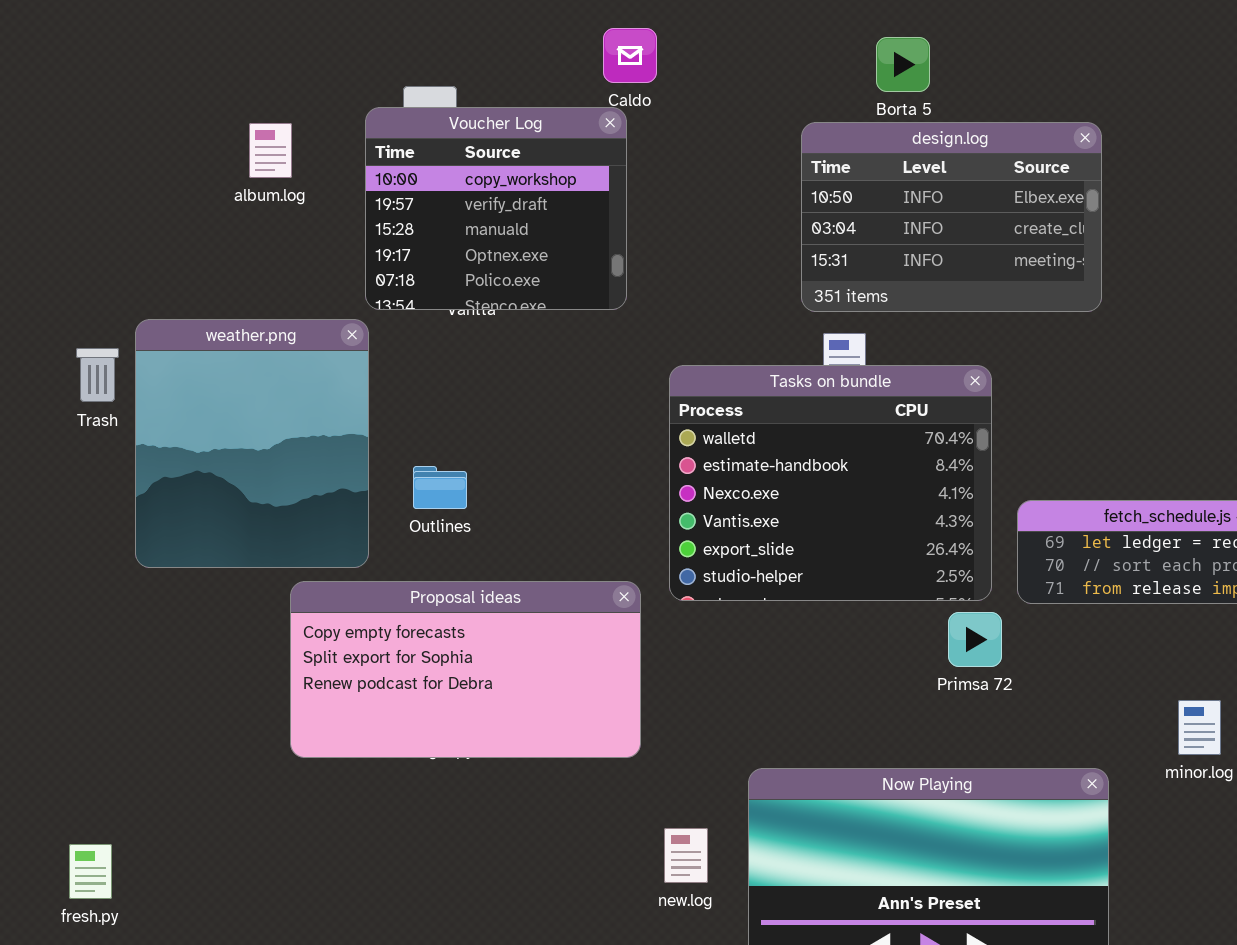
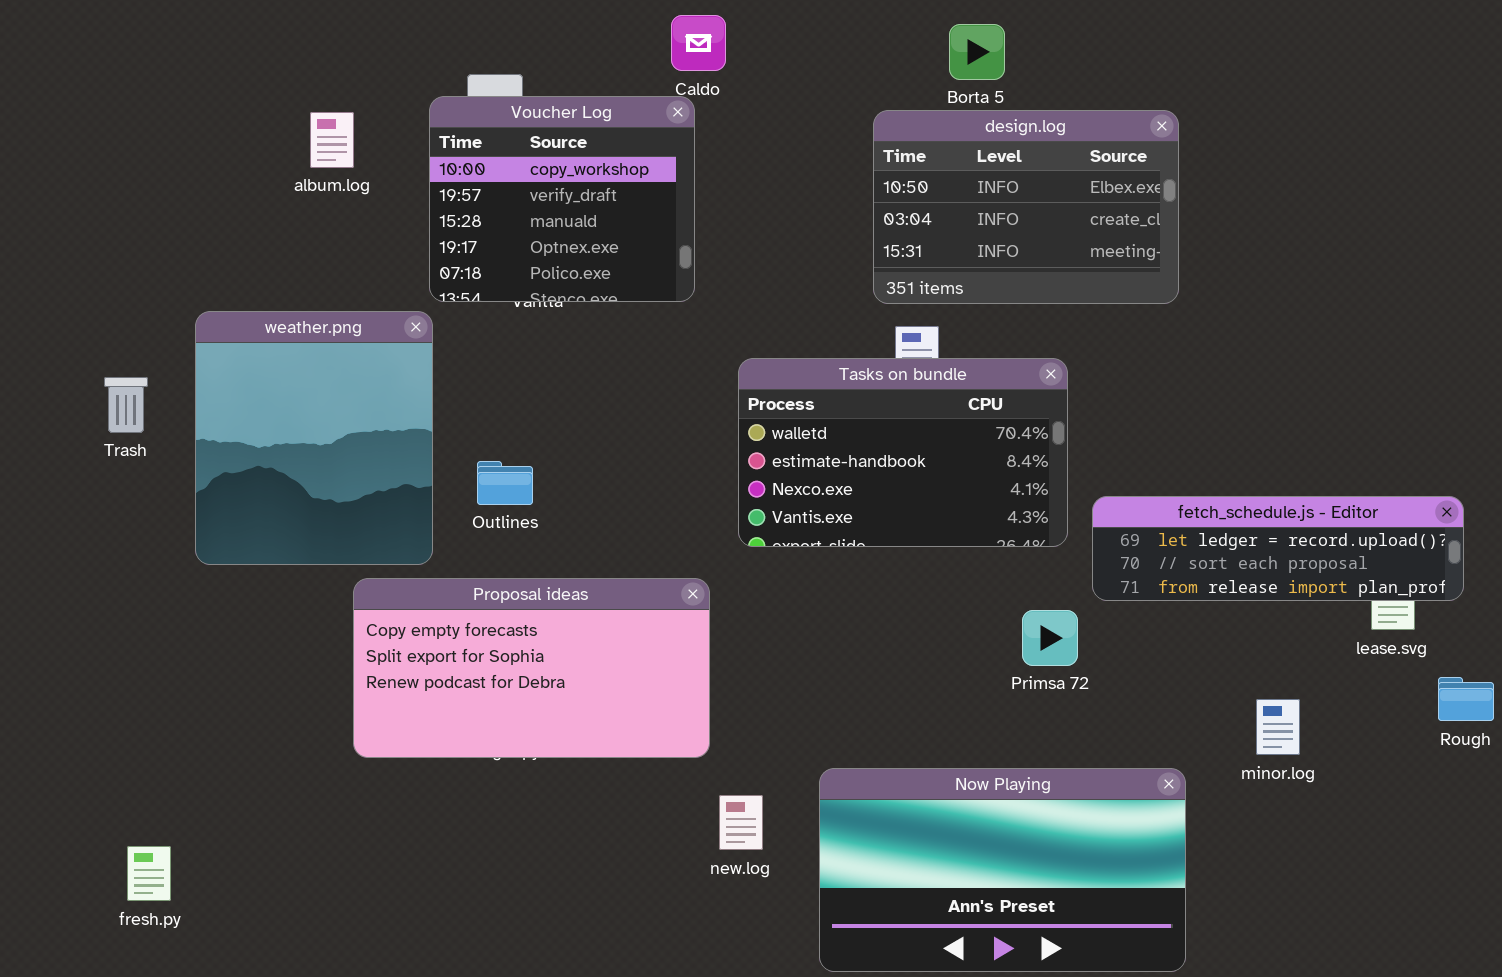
Trash: [76,348,119,402] -> [104,377,148,433], moved
Tasks on bundle: [669,365,992,601] -> [738,358,1068,547], resized
new.log: [664,828,708,883] -> [719,795,763,850], moved

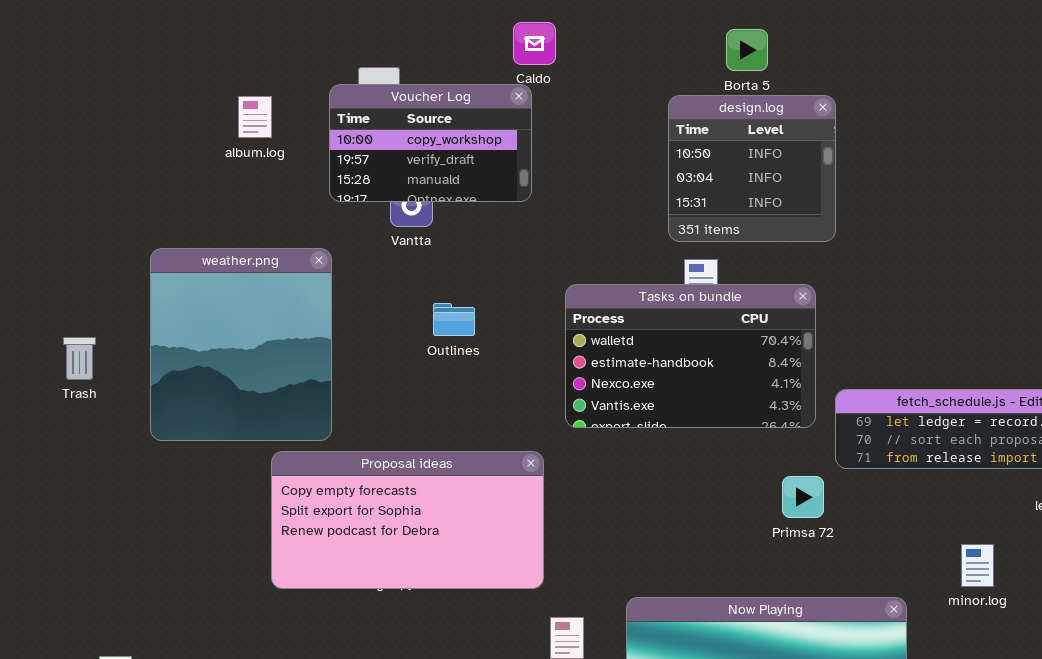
Voucher Log: [429,96,695,302] -> [329,84,532,202], resized
design.log: [873,110,1179,304] -> [668,95,836,242], resized
Trash: [104,377,148,433] -> [63,337,96,380], moved
Outlines: [477,461,533,505] -> [433,303,475,336], moved

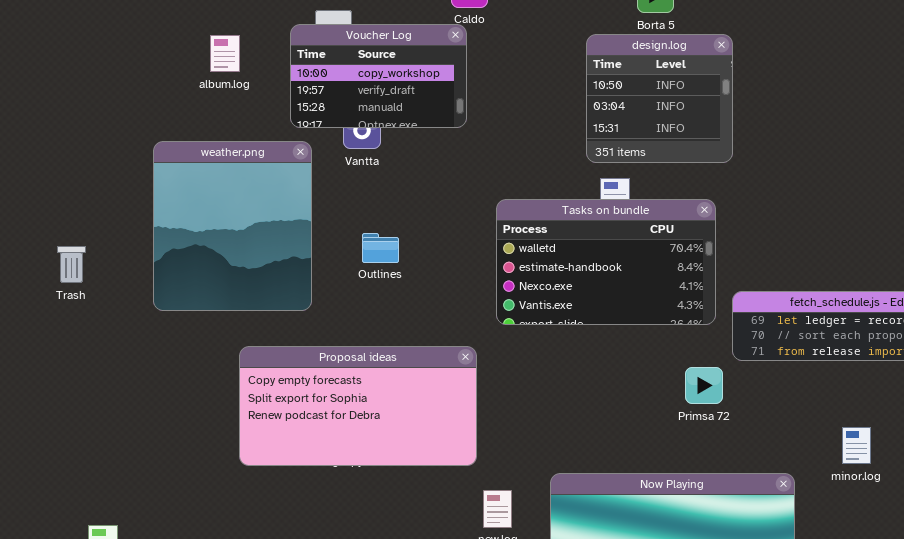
weather.png: [150,248,332,441] -> [153,141,312,311], moved
Outlines: [433,303,475,336] -> [362,233,399,263], moved

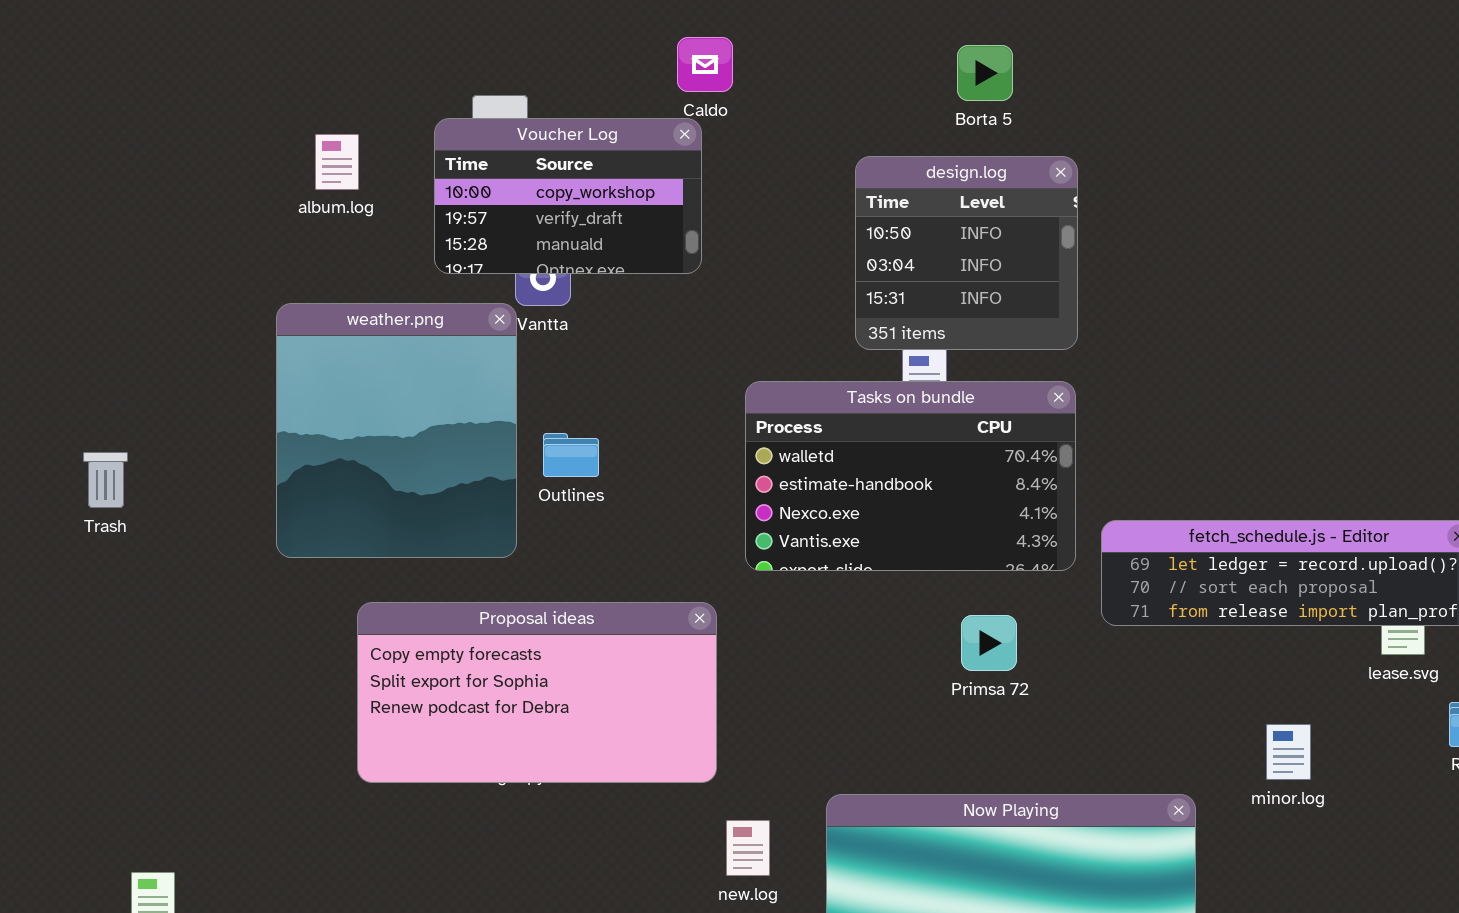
design.log: [586,34,733,163] -> [855,156,1078,350], moved
weather.png: [153,141,312,311] -> [276,303,517,558], moved
Primsa 72: [685,367,723,404] -> [961,615,1017,671], moved

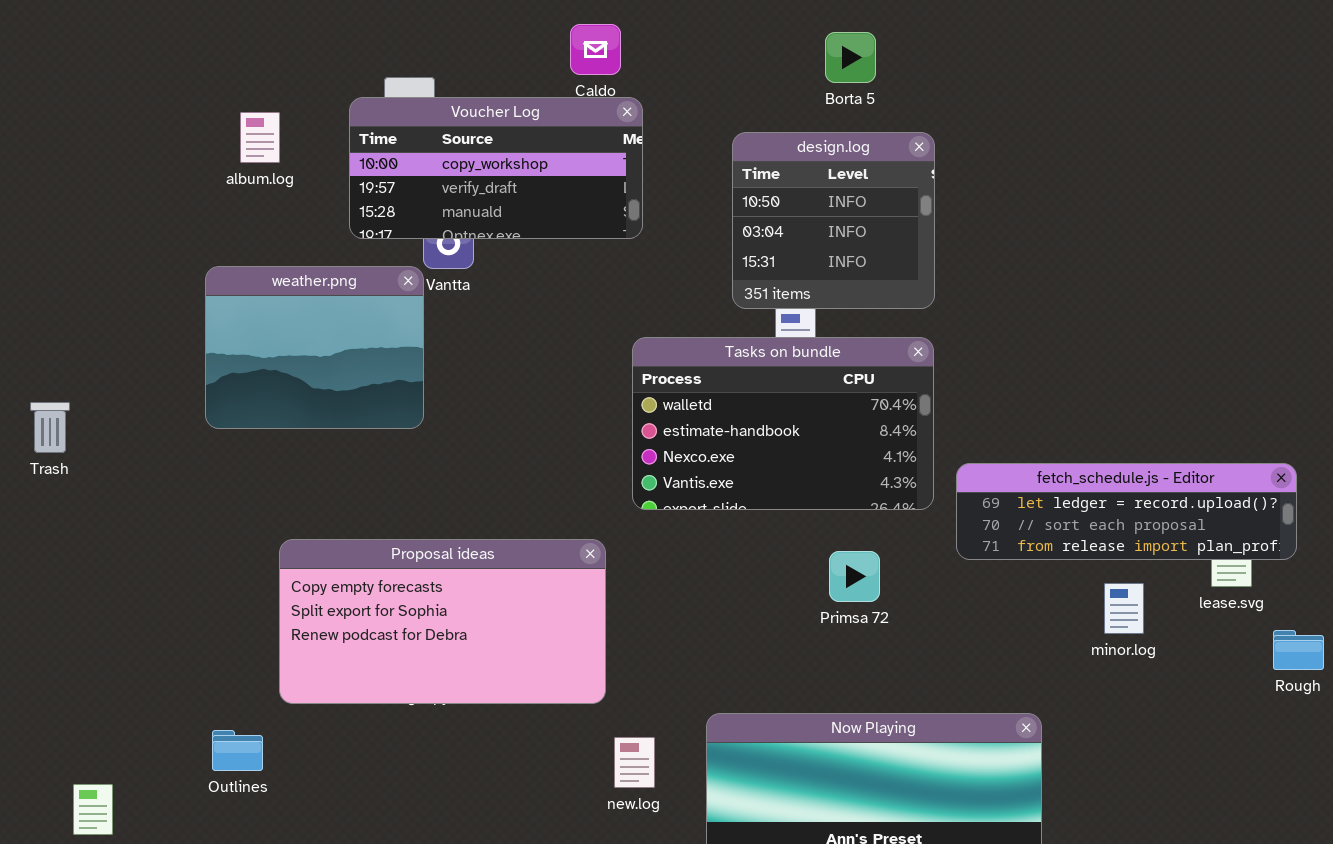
Voucher Log: [434,118,702,274] -> [349,97,643,239], resized
weather.png: [276,303,517,558] -> [205,266,424,429], resized
Outlines: [543,433,599,477] -> [212,730,263,771], moved
minor.log: [1266,724,1311,780] -> [1104,583,1144,634], moved

